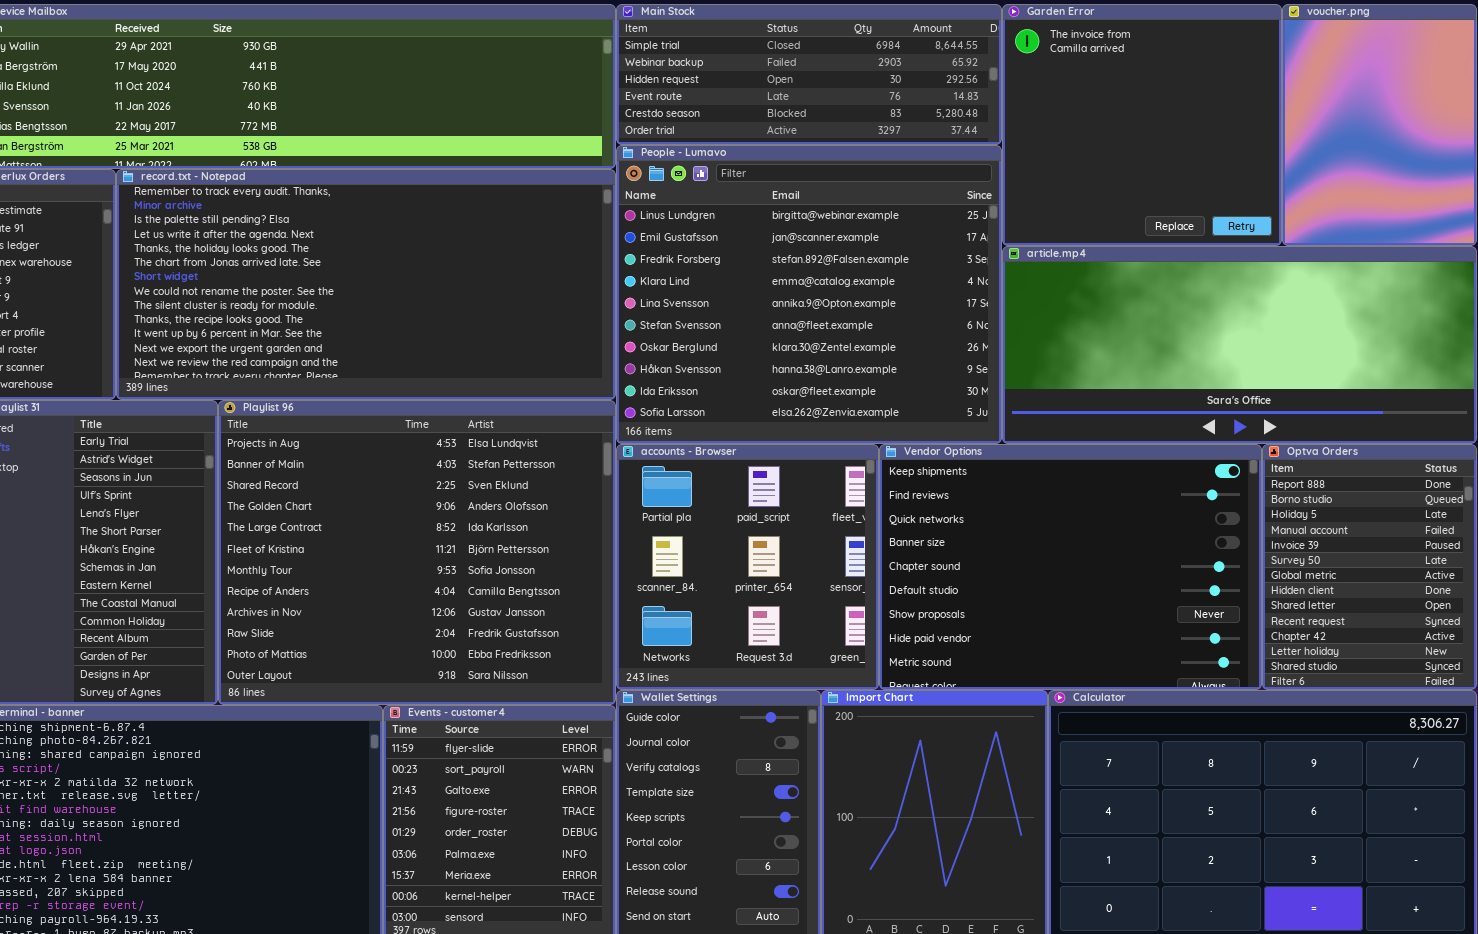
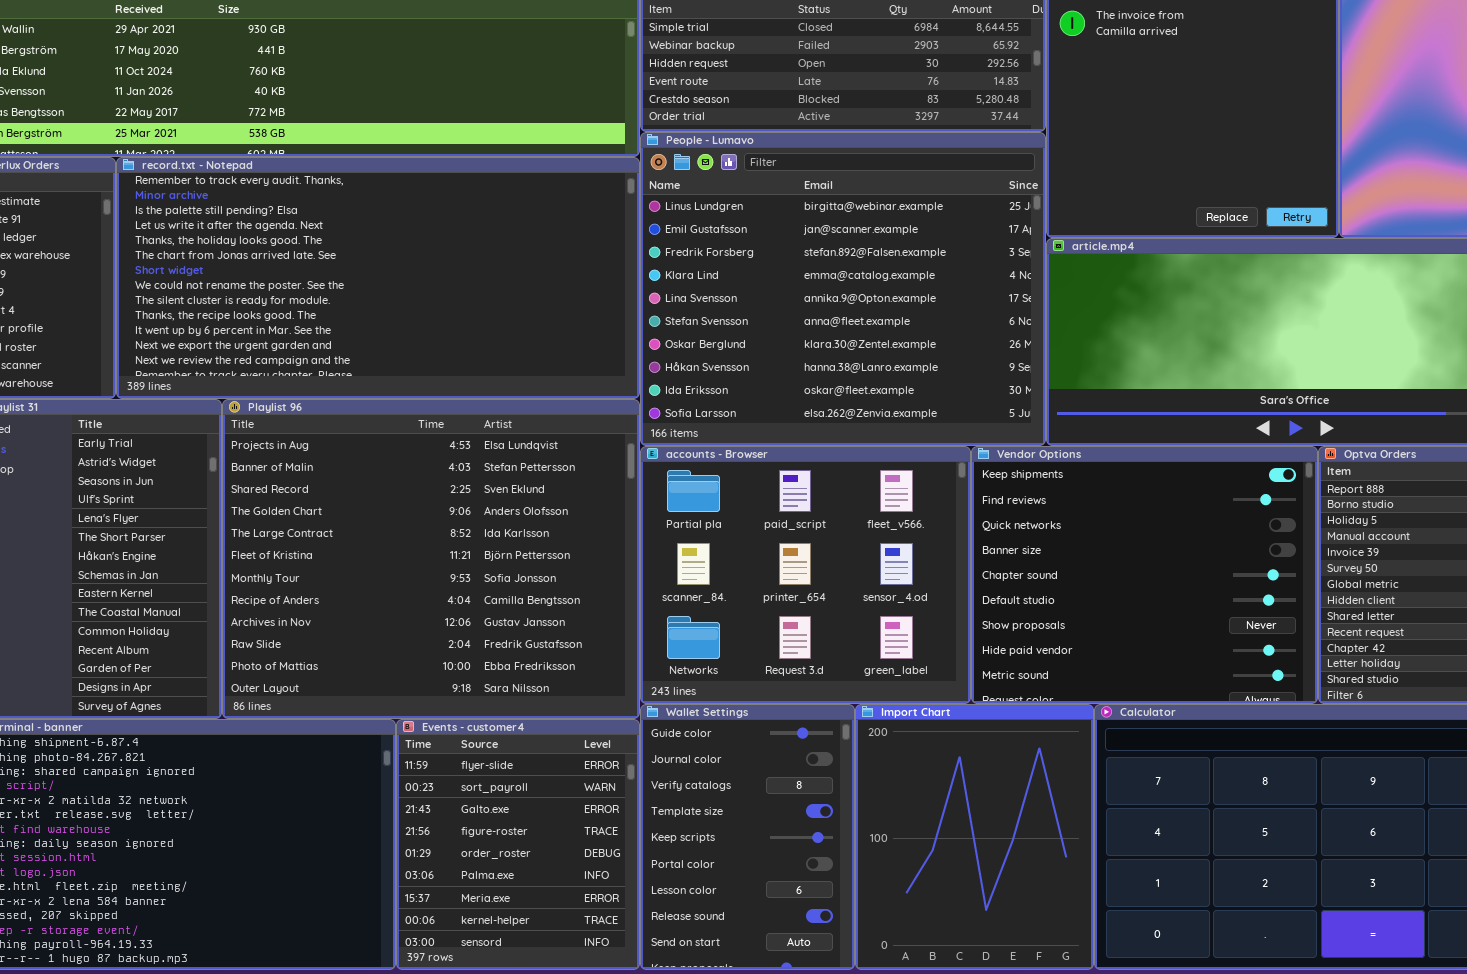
accounts - Browser: [616,444,879,690] -> [640,446,971,704], resized
Vendor Options: [879,444,1262,690] -> [971,446,1318,704], resized

